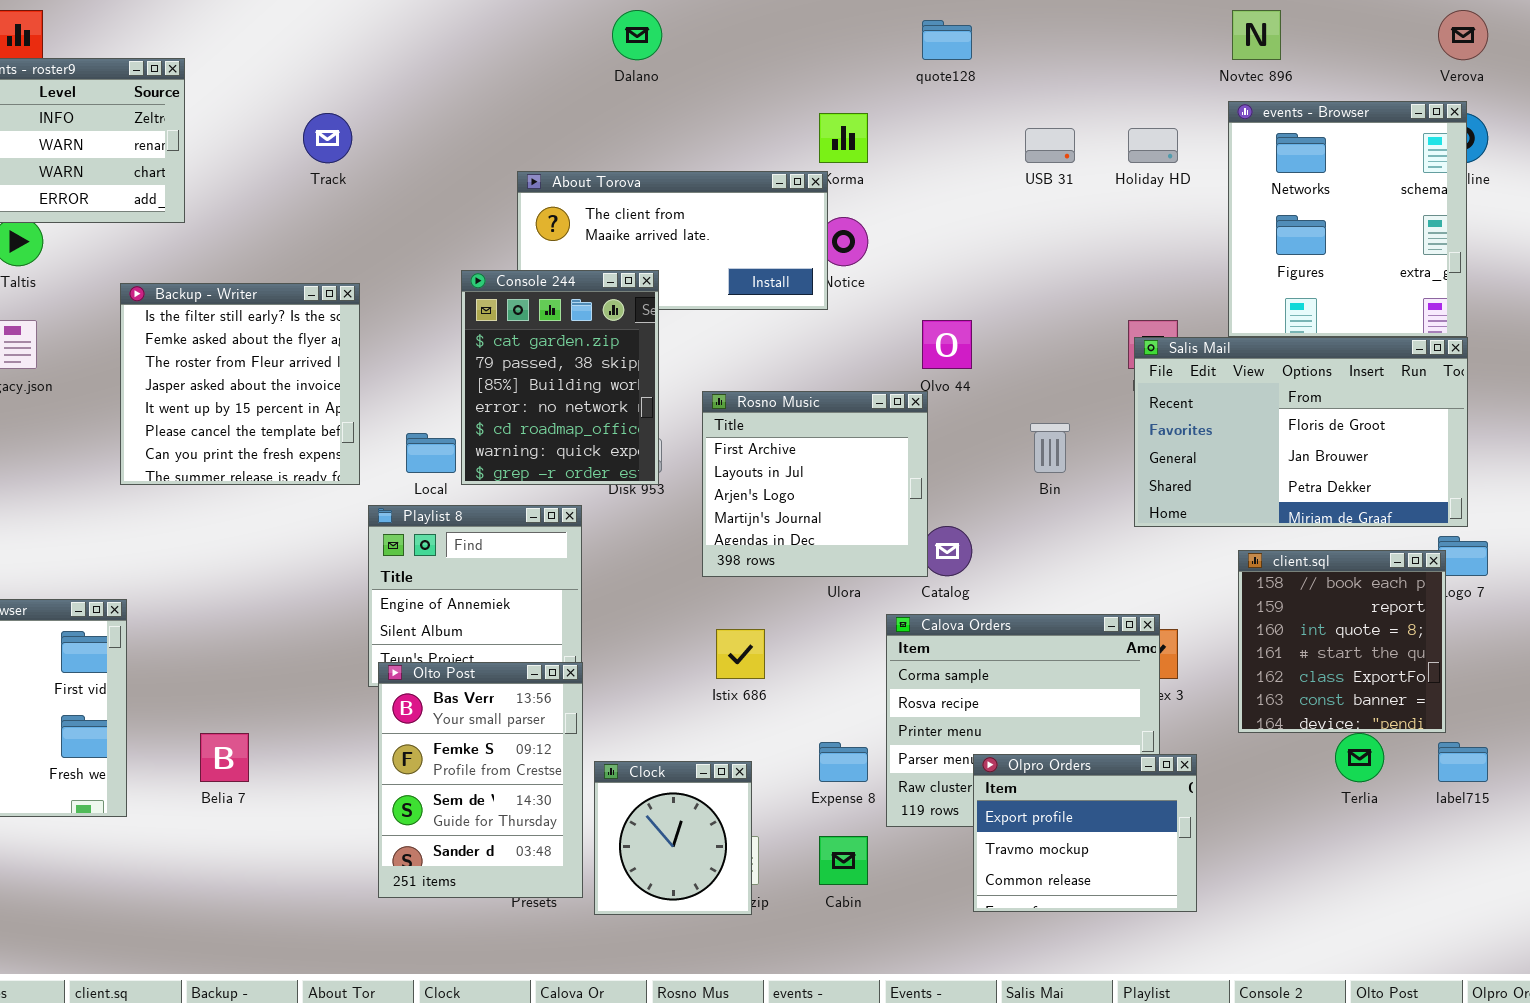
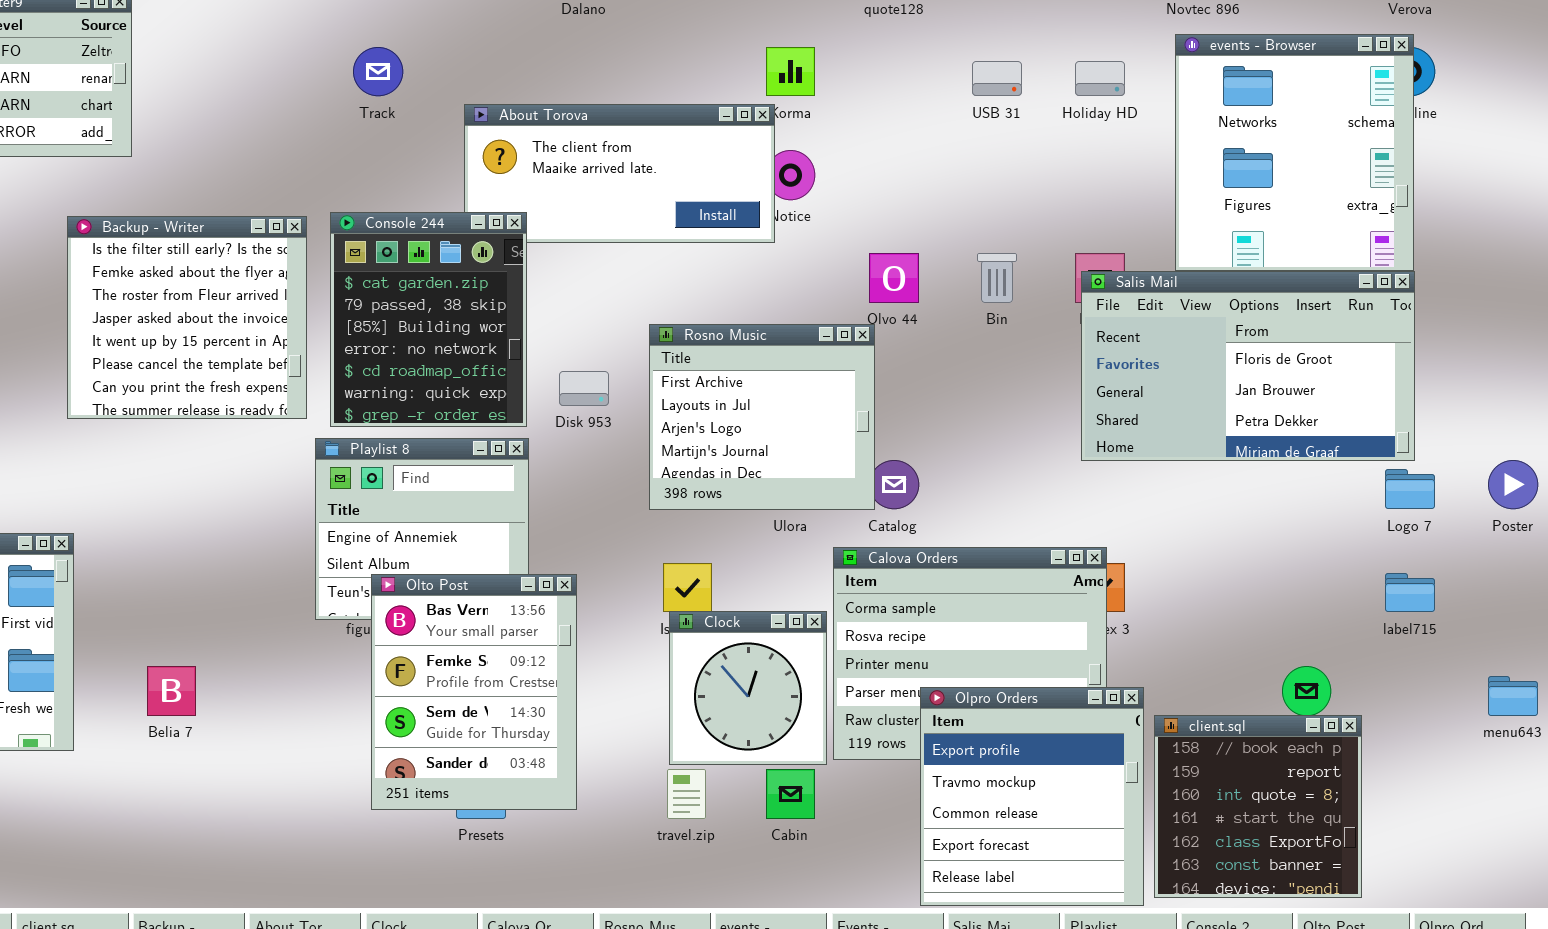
Track: [303,113,352,163] -> [353,47,403,96], moved
Console 244: [461,270,659,485] -> [330,212,527,427], moved
Bin: [1030,423,1070,473] -> [977,253,1017,303], moved
client.sql: [1238,550,1446,733] -> [1154,715,1362,898], moved
Olto Post: [378,662,583,898] -> [371,574,577,810], moved
label715: [1438,742,1488,782] -> [1385,573,1435,612], moved
Olpro Orders: [973,754,1197,912] -> [920,687,1144,906], resized
Clock: [594,761,752,915] -> [669,611,827,765], moved

